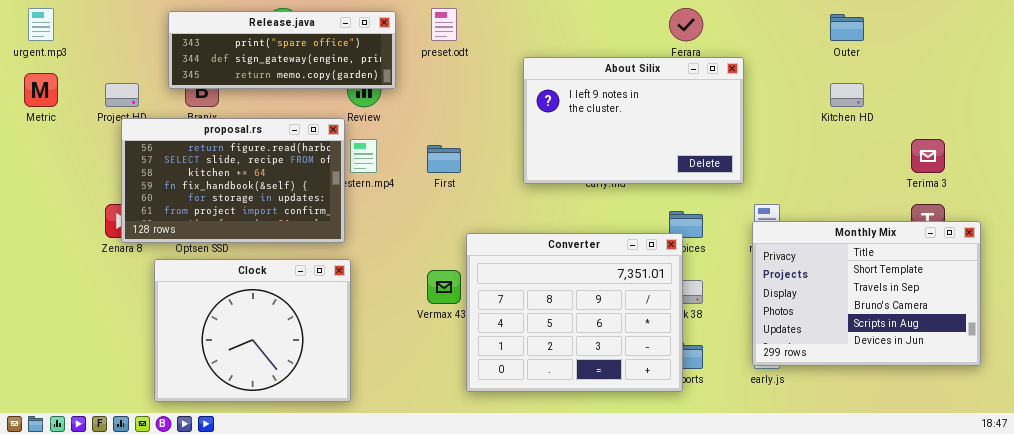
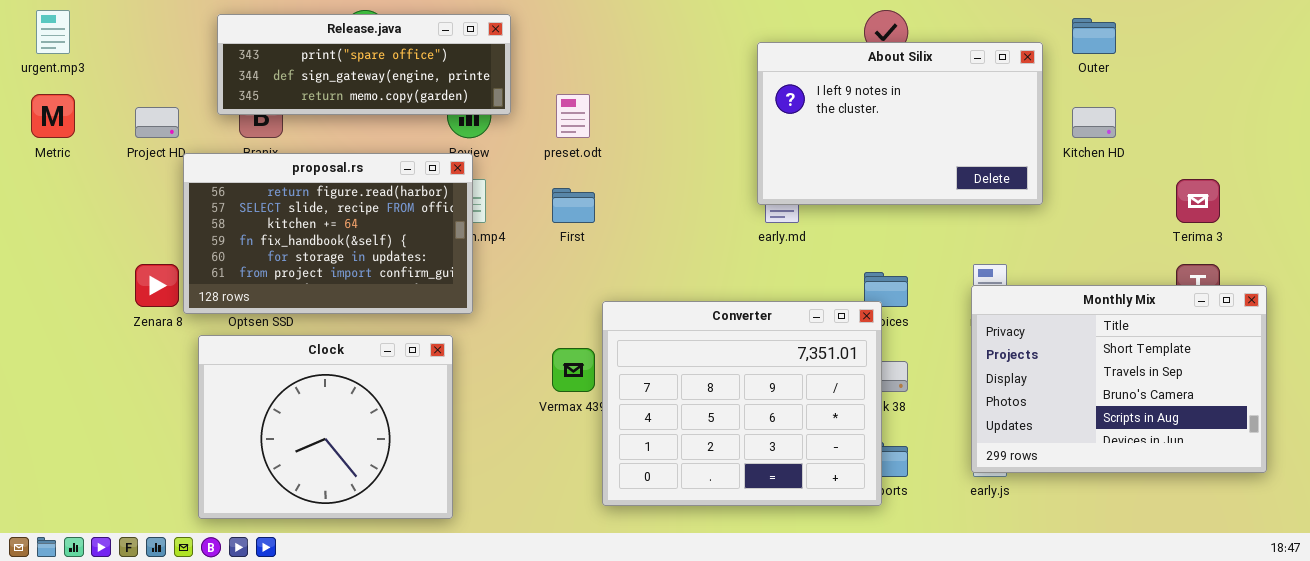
preset.odt: [431,8,457,41] -> [556,94,590,138], moved
About Silix: [523,57,744,184] -> [757,42,1043,205], moved
proposal.rs: [121,118,345,243] -> [183,153,473,314], moved

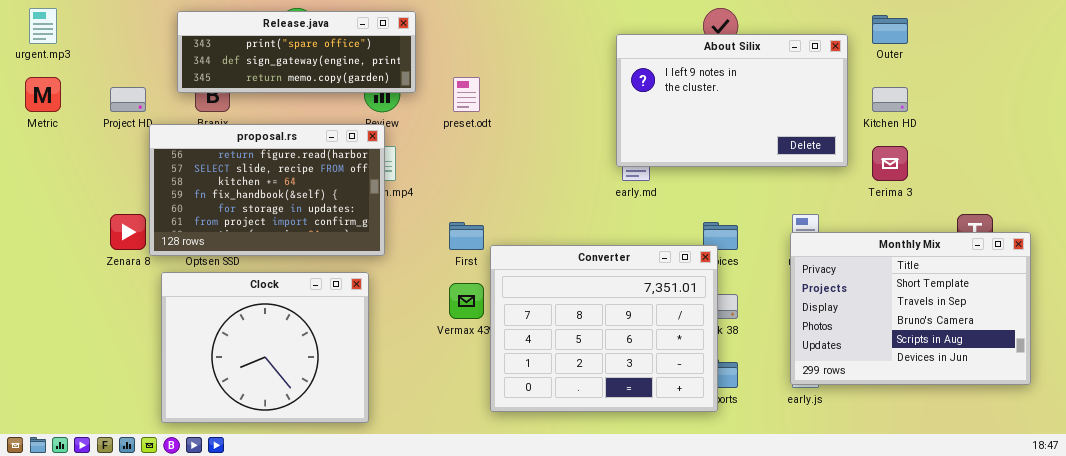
Terima 3: [1176,179,1220,223] -> [872,146,908,181], moved
First: [552,188,595,223] -> [449,222,484,250], moved

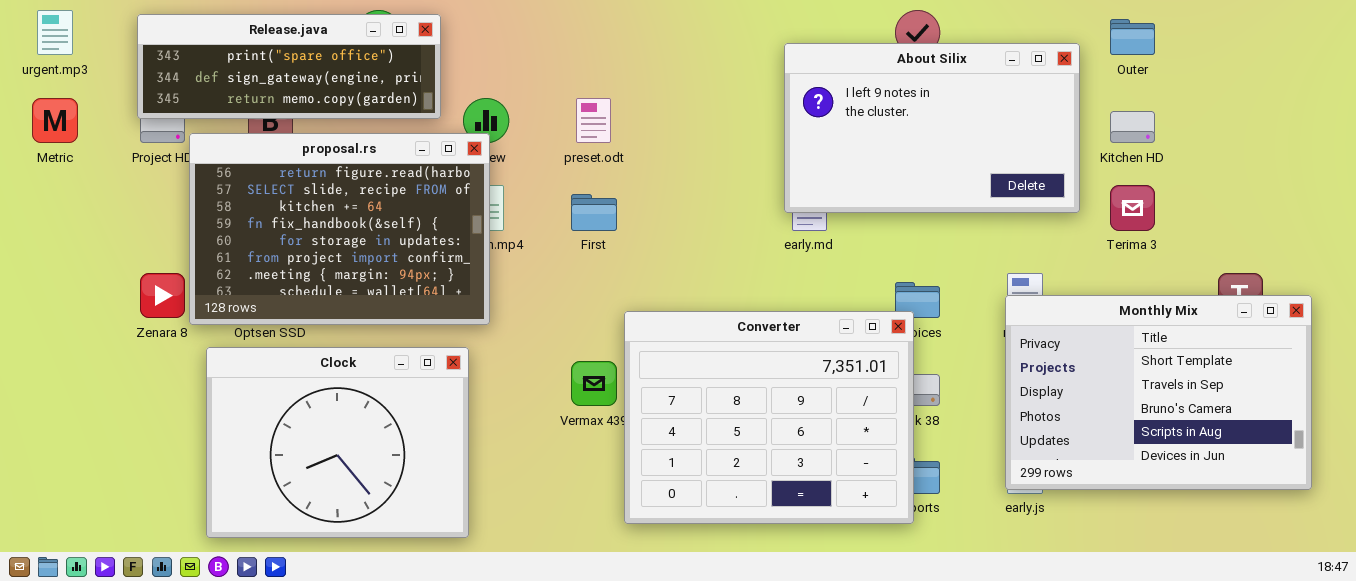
Release.java: [177,11,416,93] -> [137,14,441,119], moved
proposal.rs: [149,124,385,256] -> [189,133,490,325], resized
First: [449,222,484,250] -> [571,194,617,231], moved

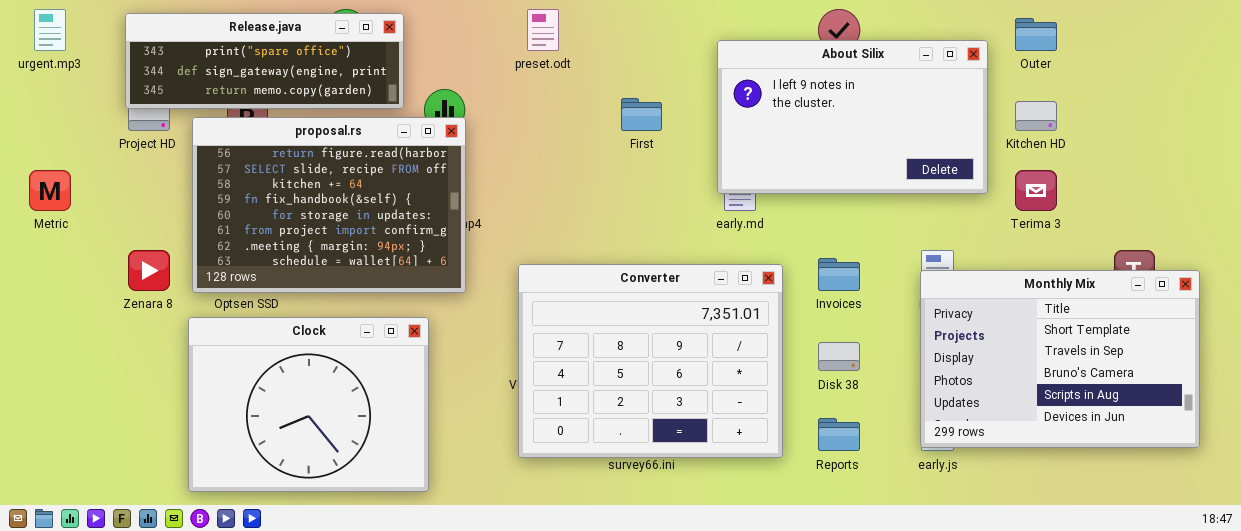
Metric: [32,98,78,143] -> [29,170,71,211], moved
preset.odt: [576,98,611,143] -> [527,9,559,51], moved
proposal.rs: [189,133,490,325] -> [192,117,466,293], moved
First: [571,194,617,231] -> [621,98,662,131], moved
Converter: [624,311,914,524] -> [518,264,783,458], moved

